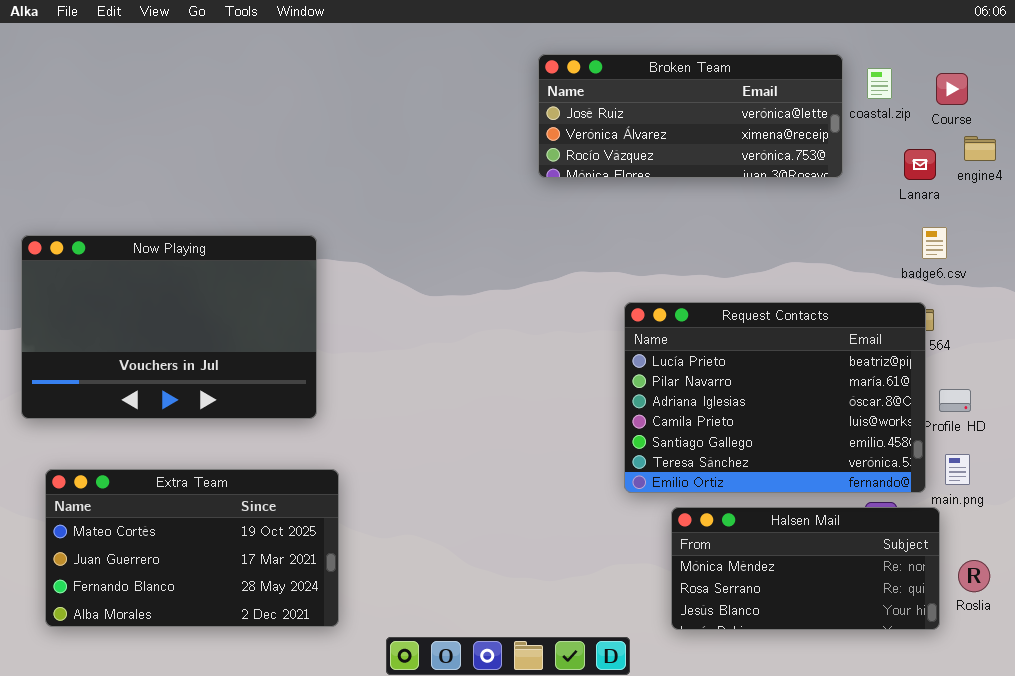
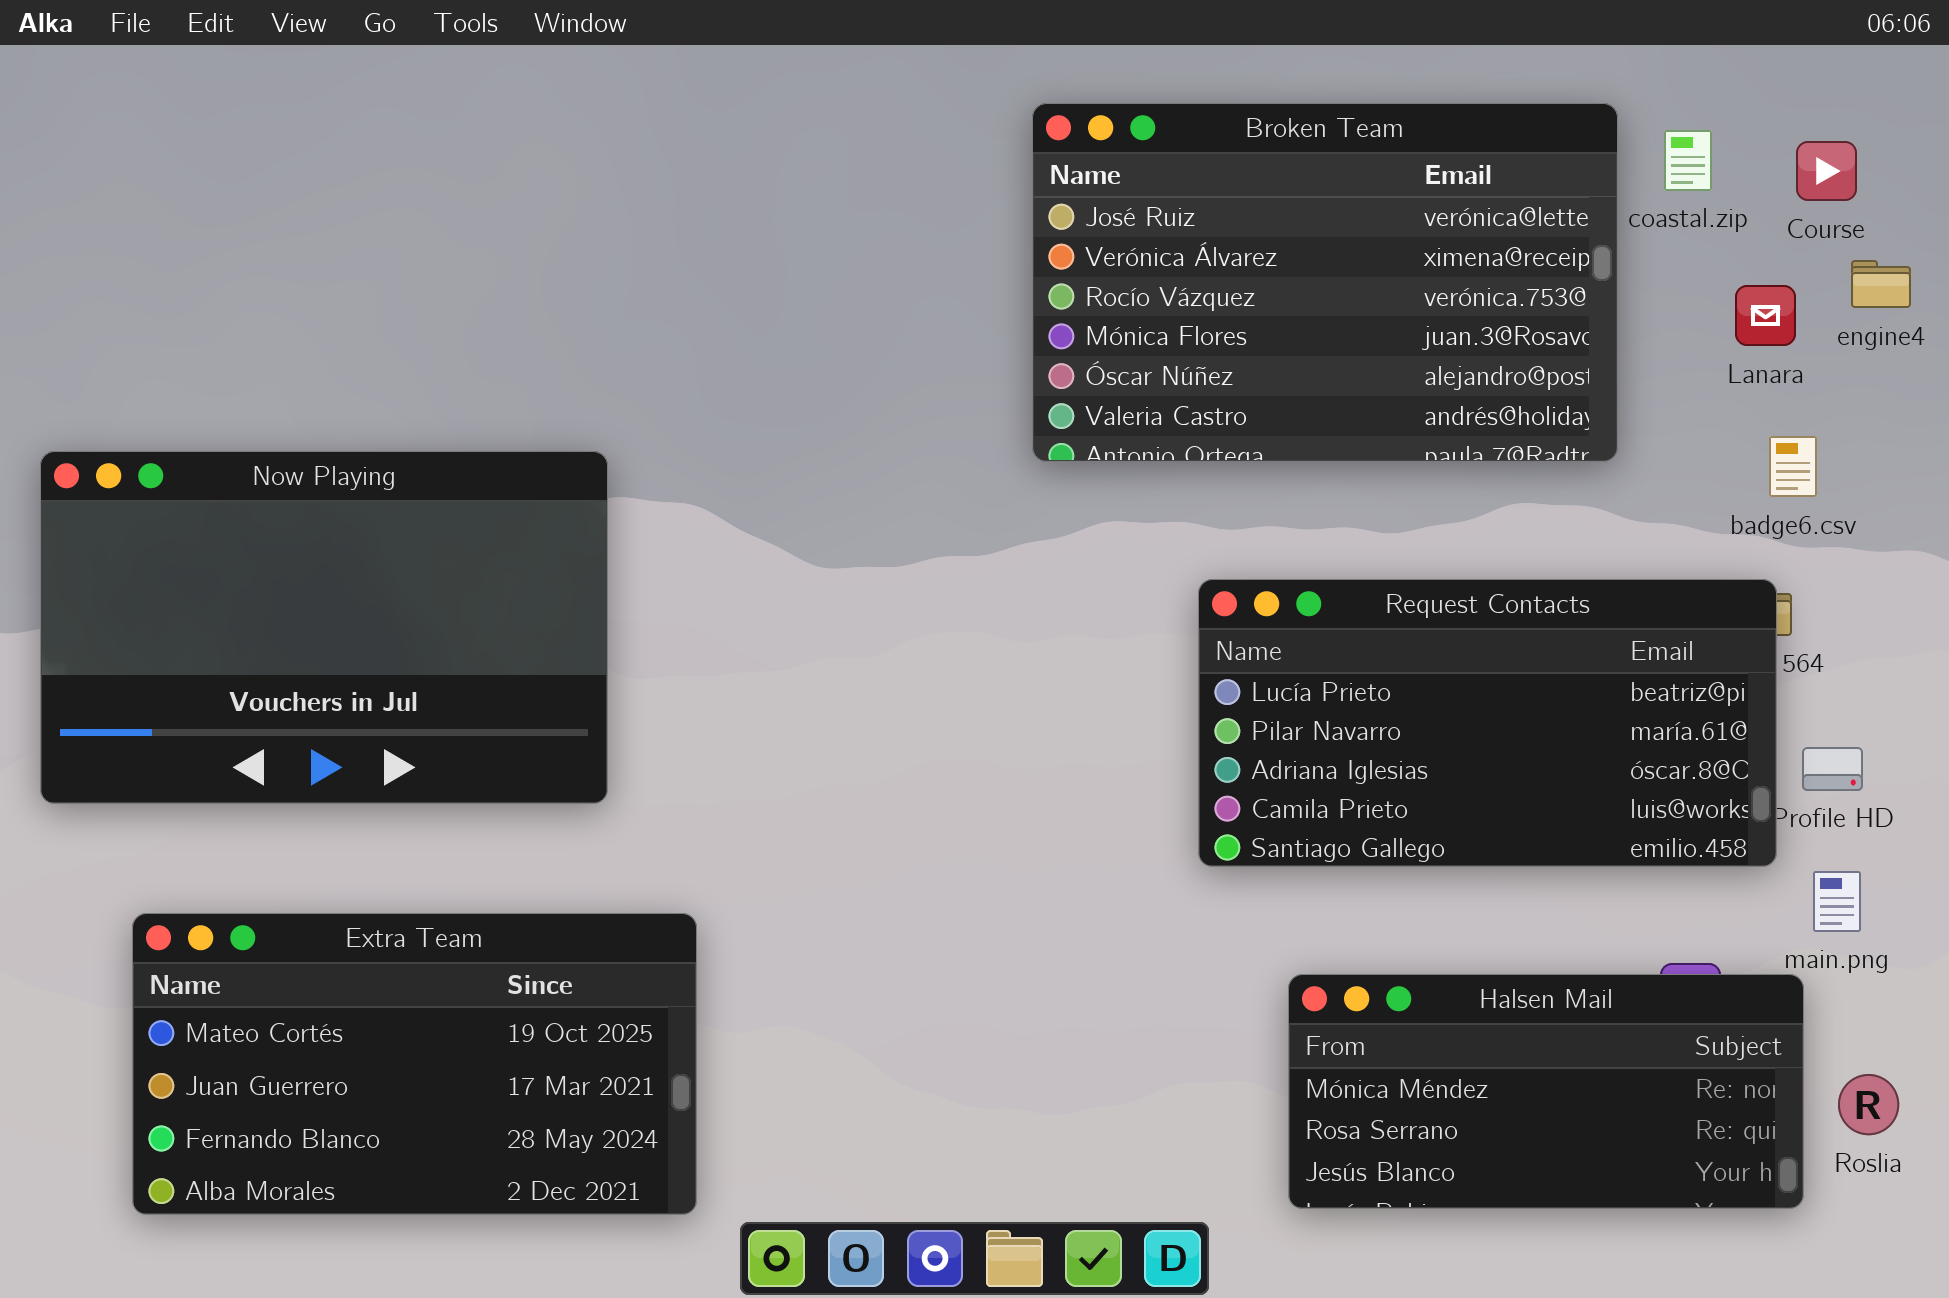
Broken Team: [538,54,843,178] -> [1032,103,1618,462], resized
Request Contacts: [624,302,926,493] -> [1198,579,1777,867], resized
Extra Team: [45,469,339,627] -> [132,913,697,1215], moved

